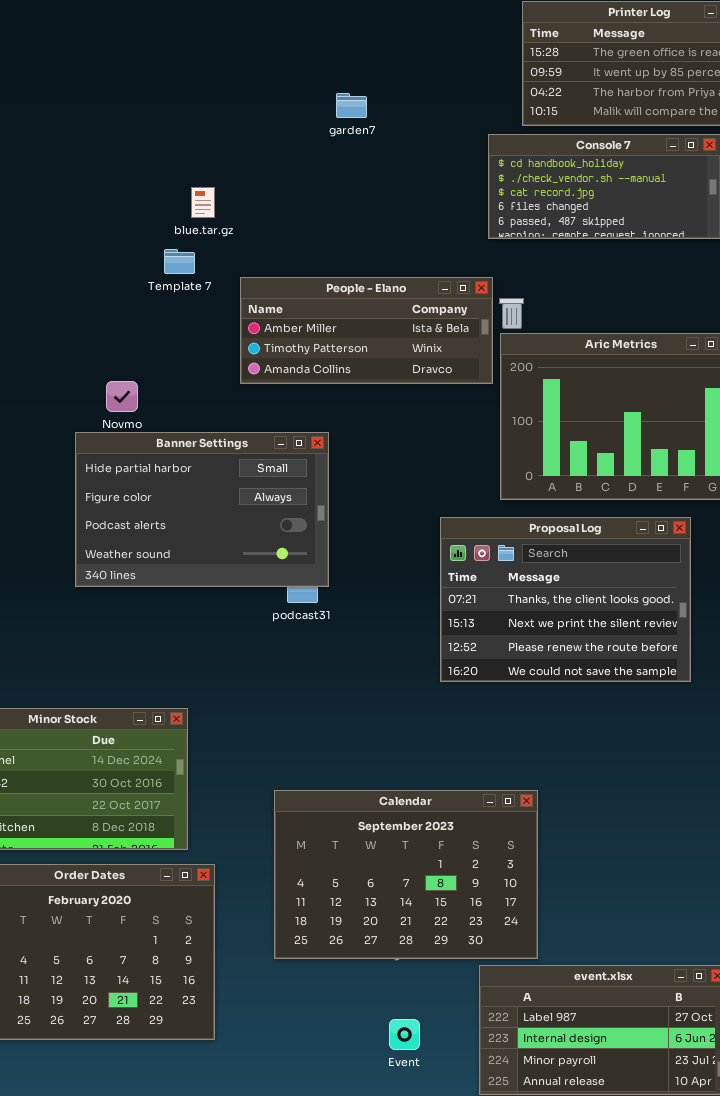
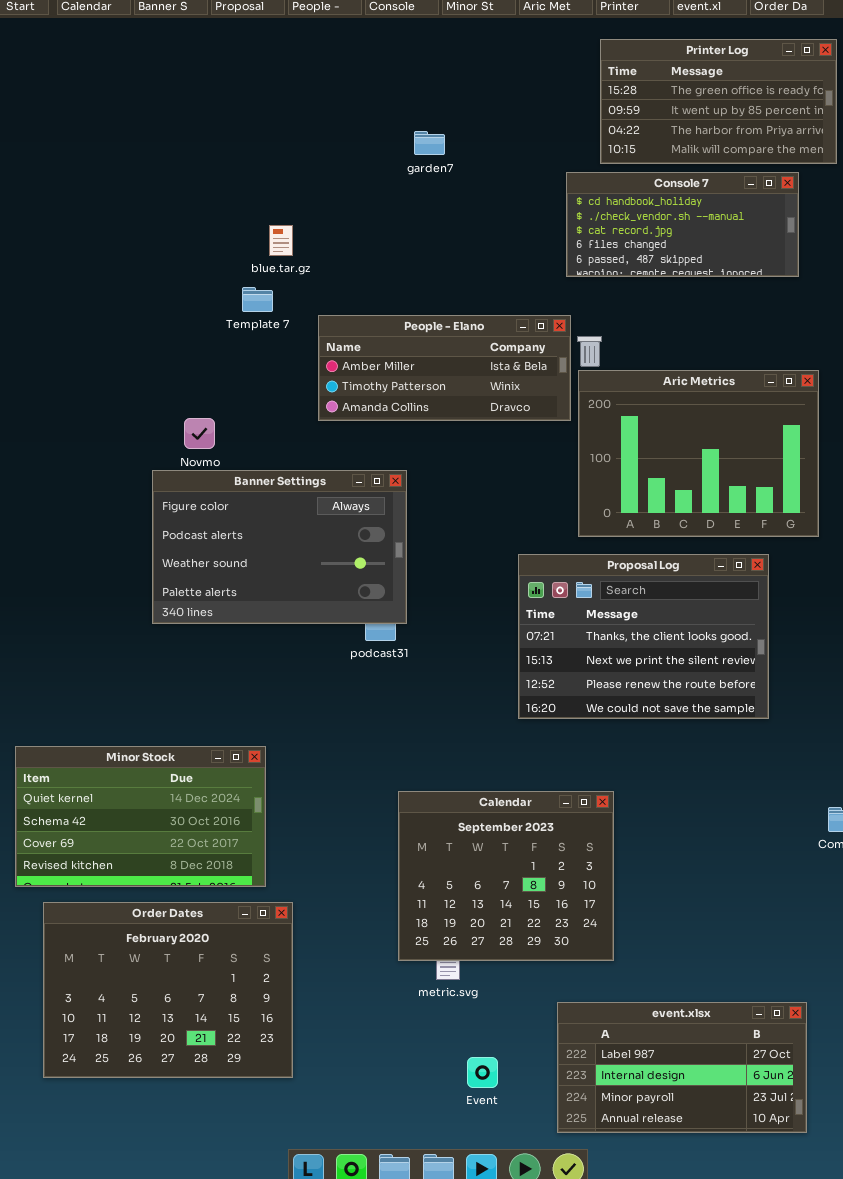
Banner Settings: [75,432,329,587] -> [152,470,407,624], scrolled down 1 row
Calendar: [274,790,538,959] -> [398,791,614,961], moved, resized

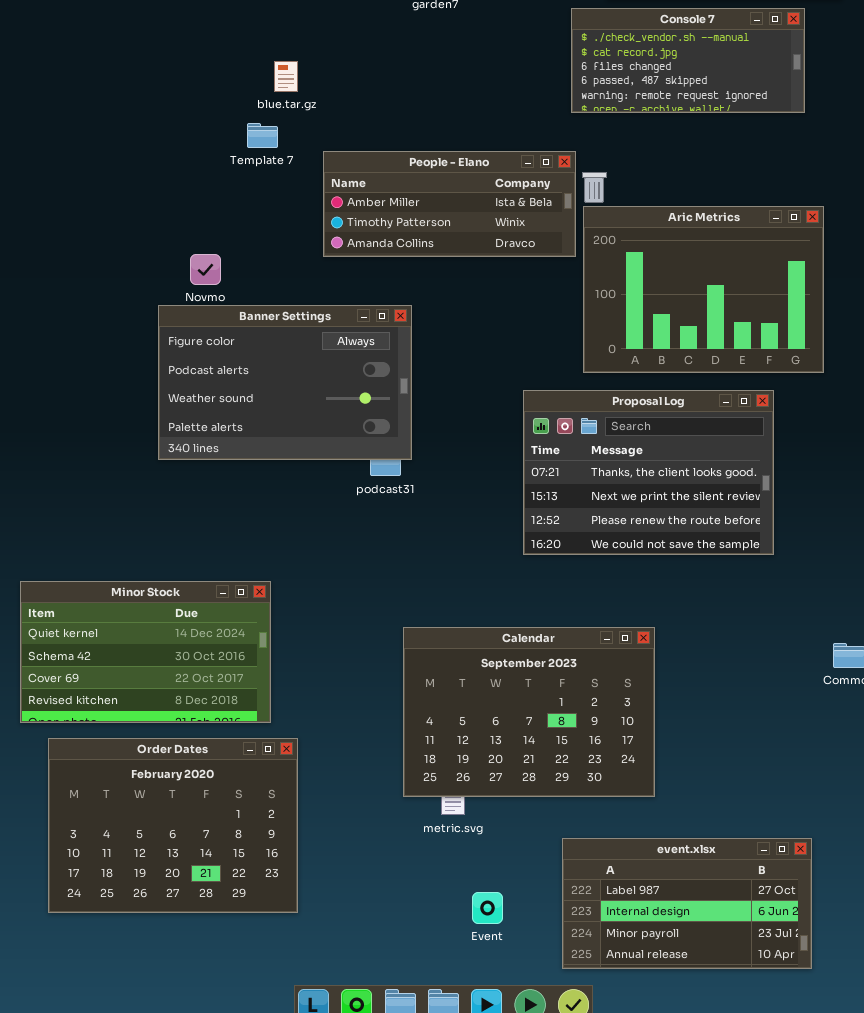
Console 7: [566,172,799,277] -> [571,8,805,113], scrolled down 1 row
Calendar: [398,791,614,961] -> [403,627,655,797], resized

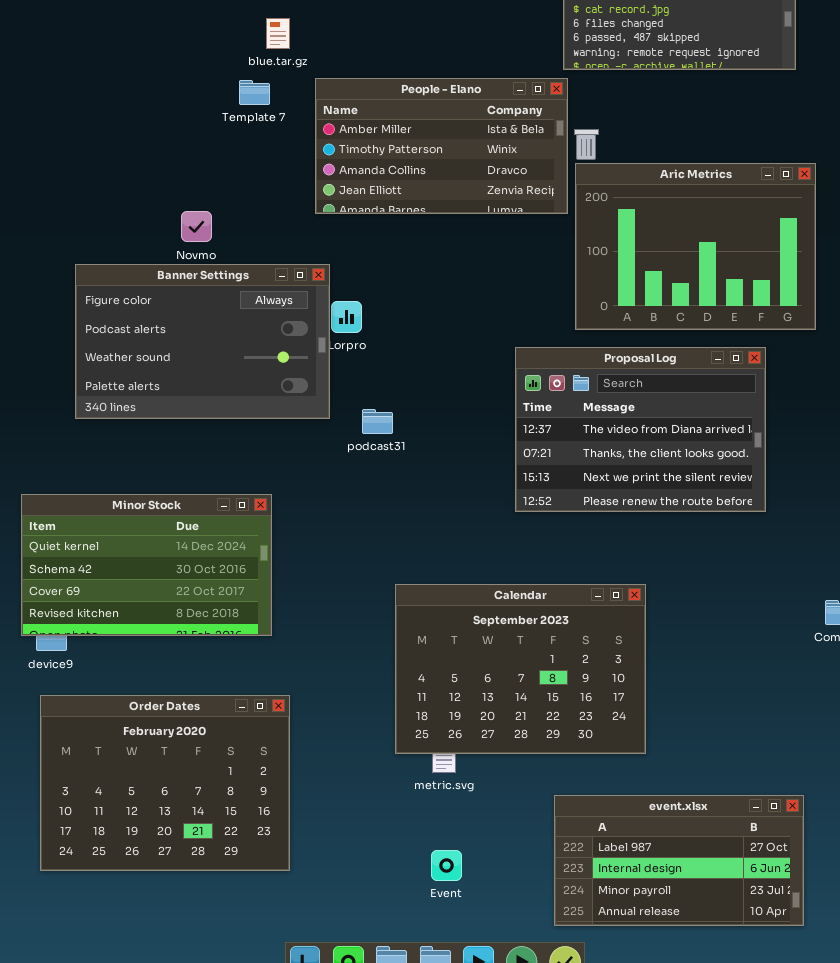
People - Elano: [323,151,576,257] -> [315,78,568,214], resized
Banner Settings: [158,305,412,460] -> [75,264,330,419], moved
Proposal Log: [523,390,774,555] -> [515,347,766,512], scrolled up 1 row
Minor Stock: [20,581,271,723] -> [21,494,272,636], moved
Event: [472,892,503,924] -> [431,850,462,881], moved

